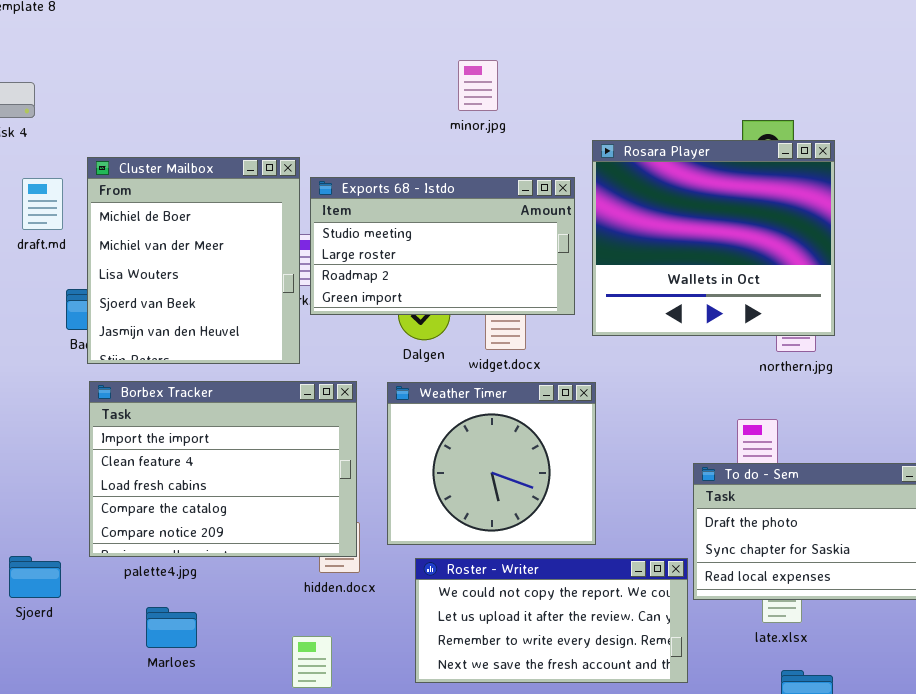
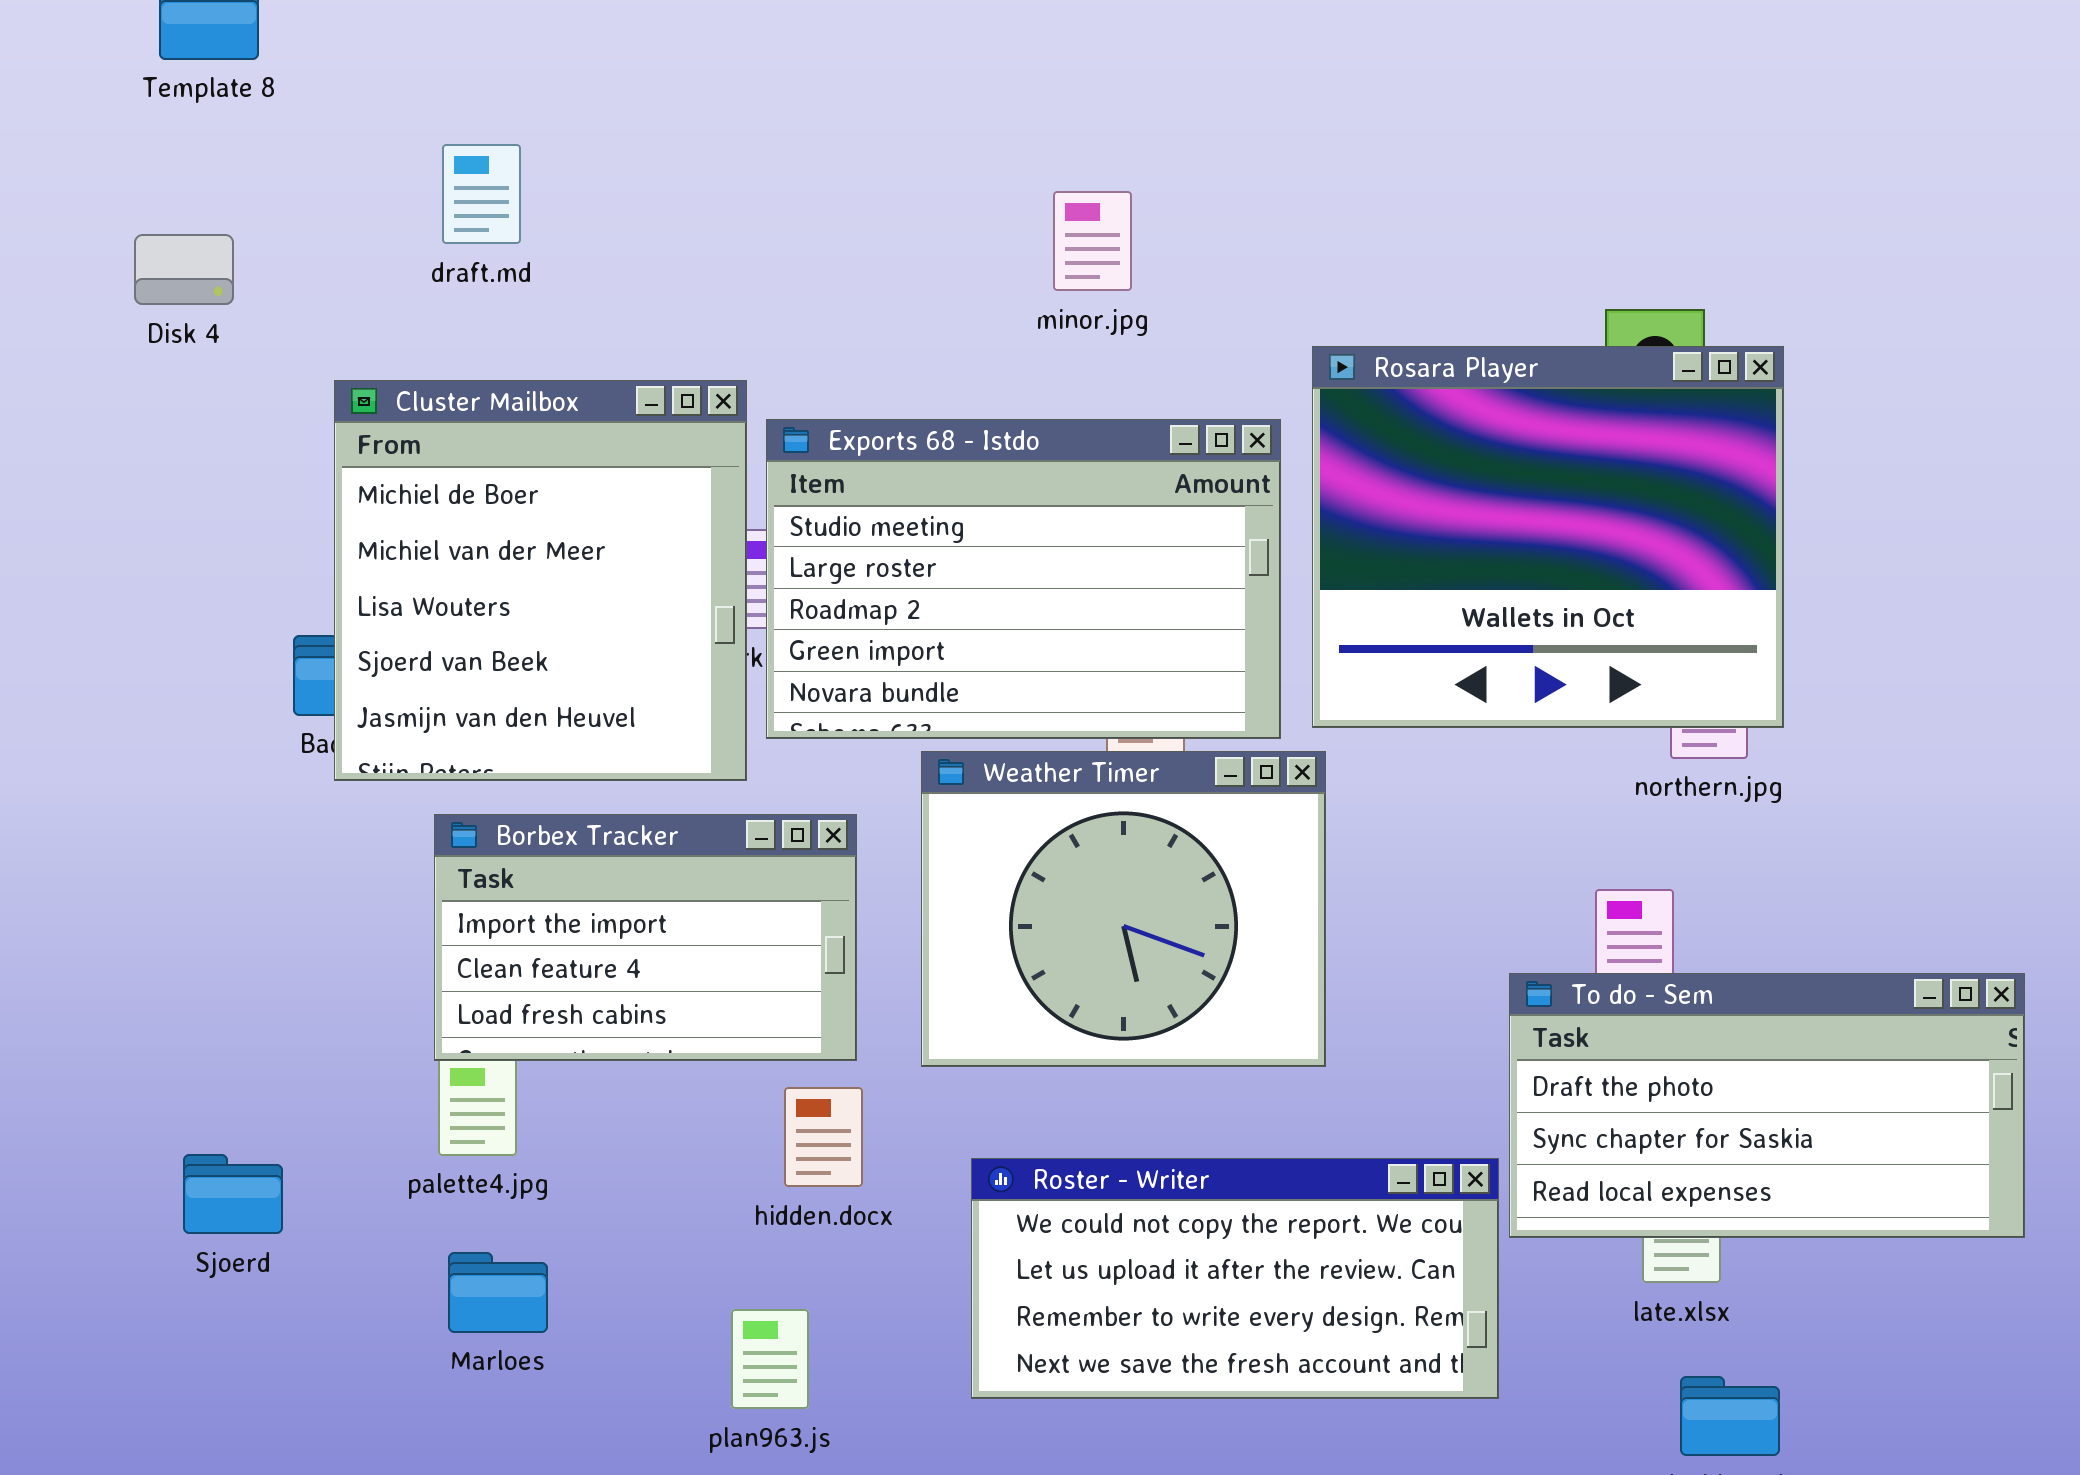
Exports 68 - Istdo: [310,177,575,315] -> [766,419,1281,739], resized
draft.md: [22,178,63,230] -> [442,144,521,244], moved
Borbex Tracker: [89,381,357,557] -> [434,814,857,1061], resized
Weather Timer: [387,382,596,545] -> [921,751,1326,1067], moved

